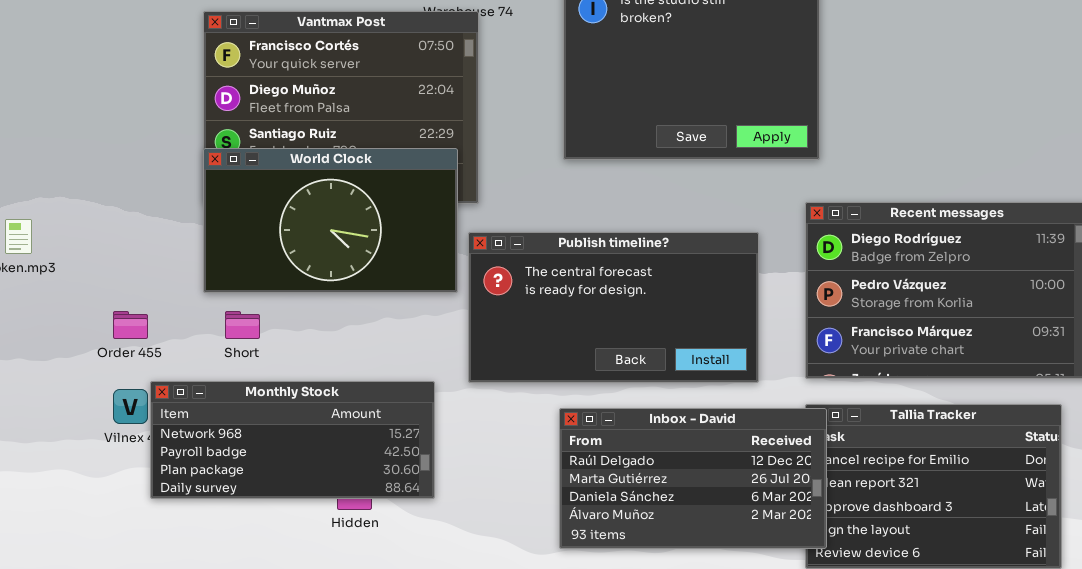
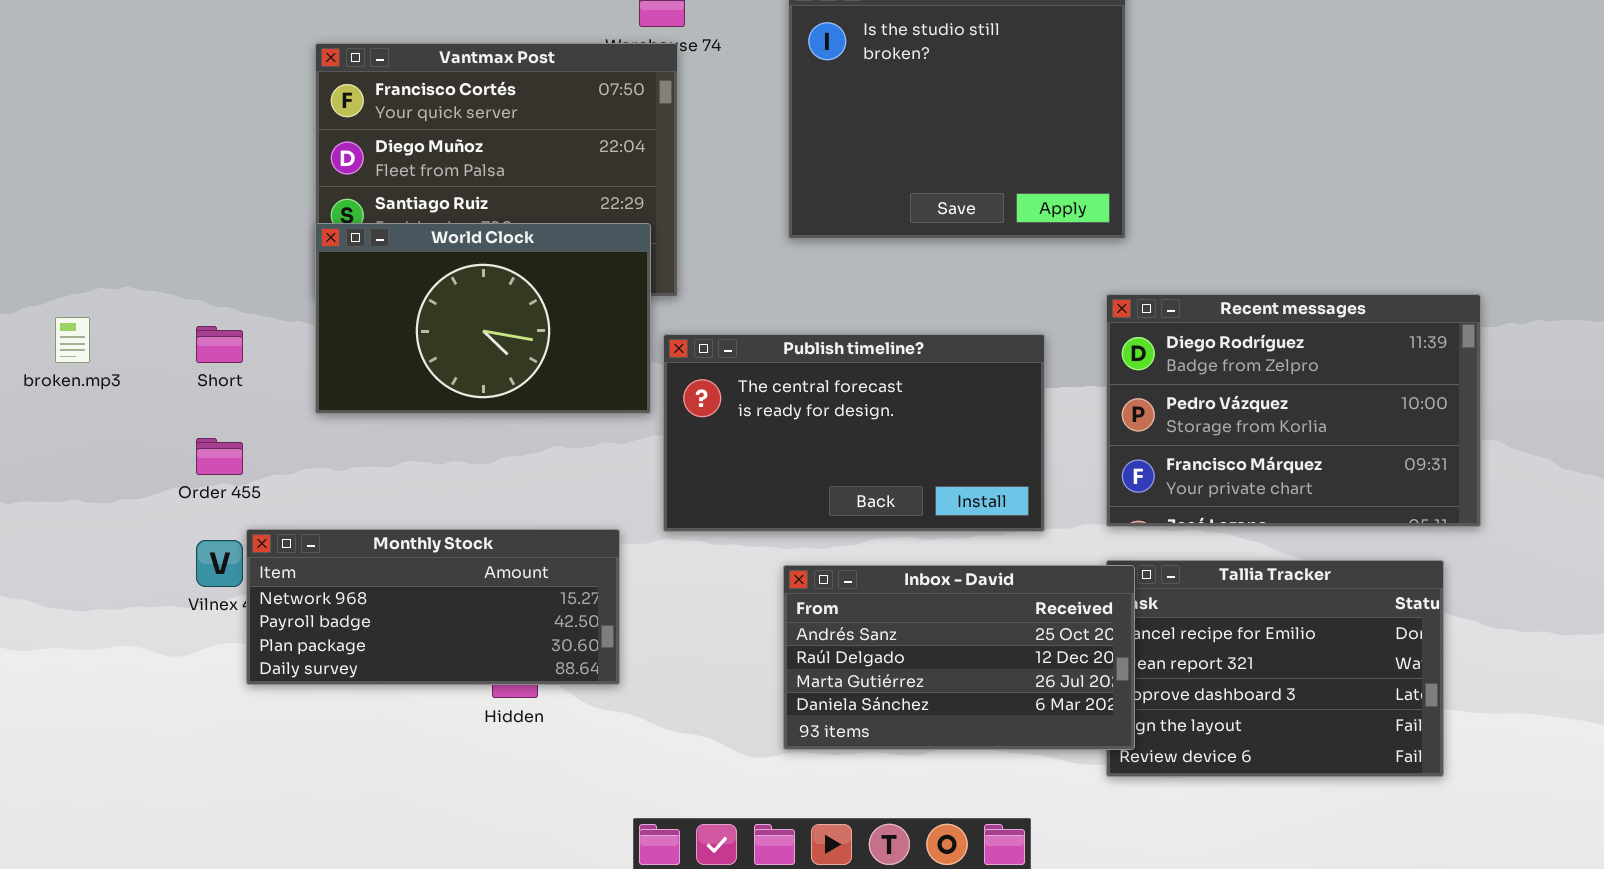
Short: [225,311,260,339] -> [196,326,243,363], moved
Inbox - David: [559,408,827,549] -> [783,565,1135,750], scrolled up 1 row

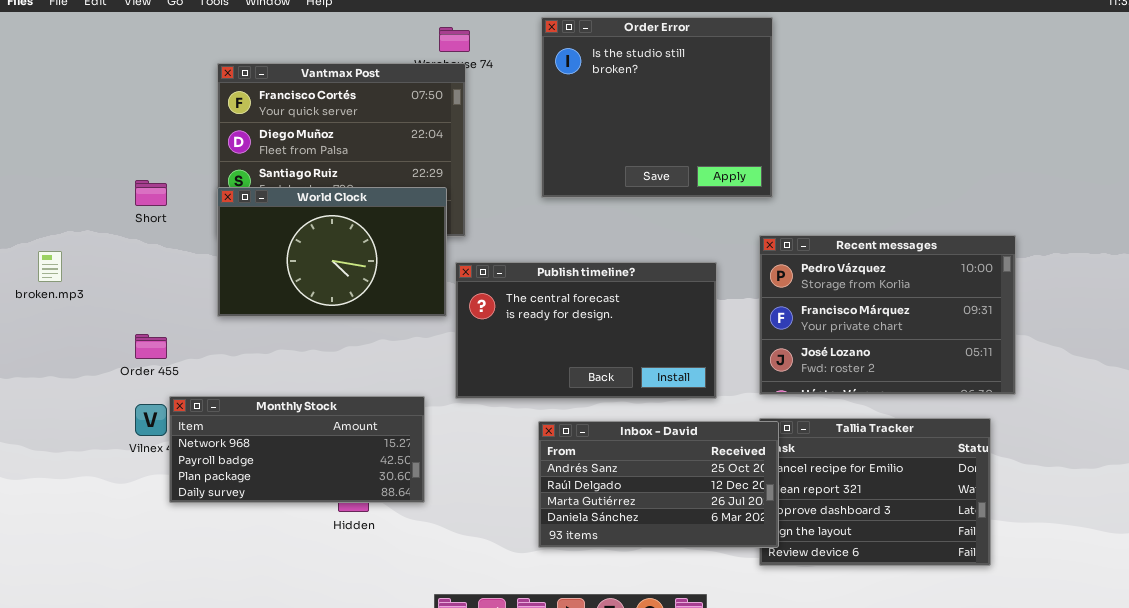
Recent messages: [1106,294,1481,527] -> [759,235,1016,395], scrolled down 1 row
Short: [196,326,243,363] -> [135,180,167,206], moved

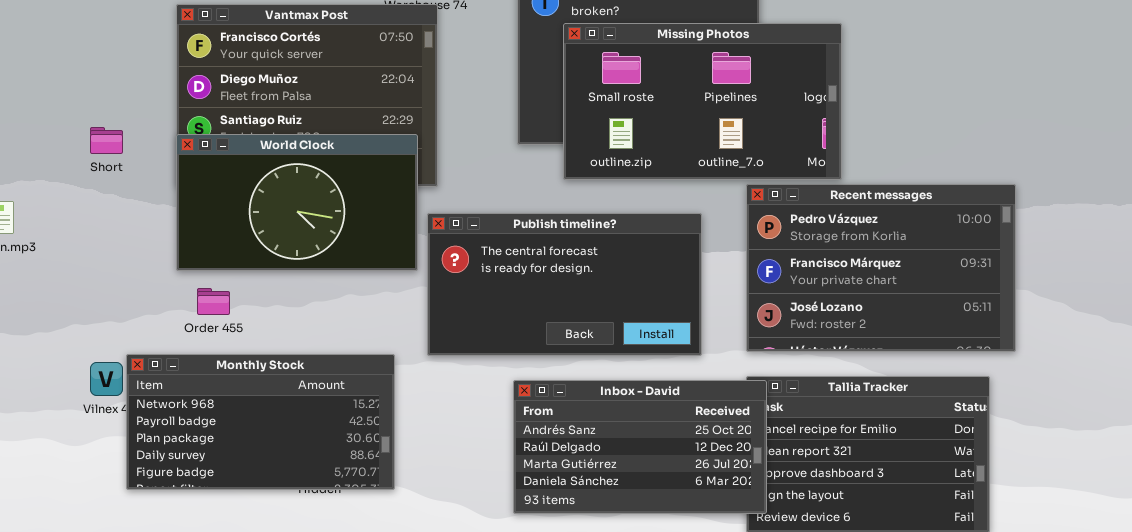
Missing Photos: none -> [563,23,842,180], opened
Order 455: [135,334,167,359] -> [197,288,230,315], moved
Monthly Stock: [169,396,425,503] -> [126,354,395,490], resized

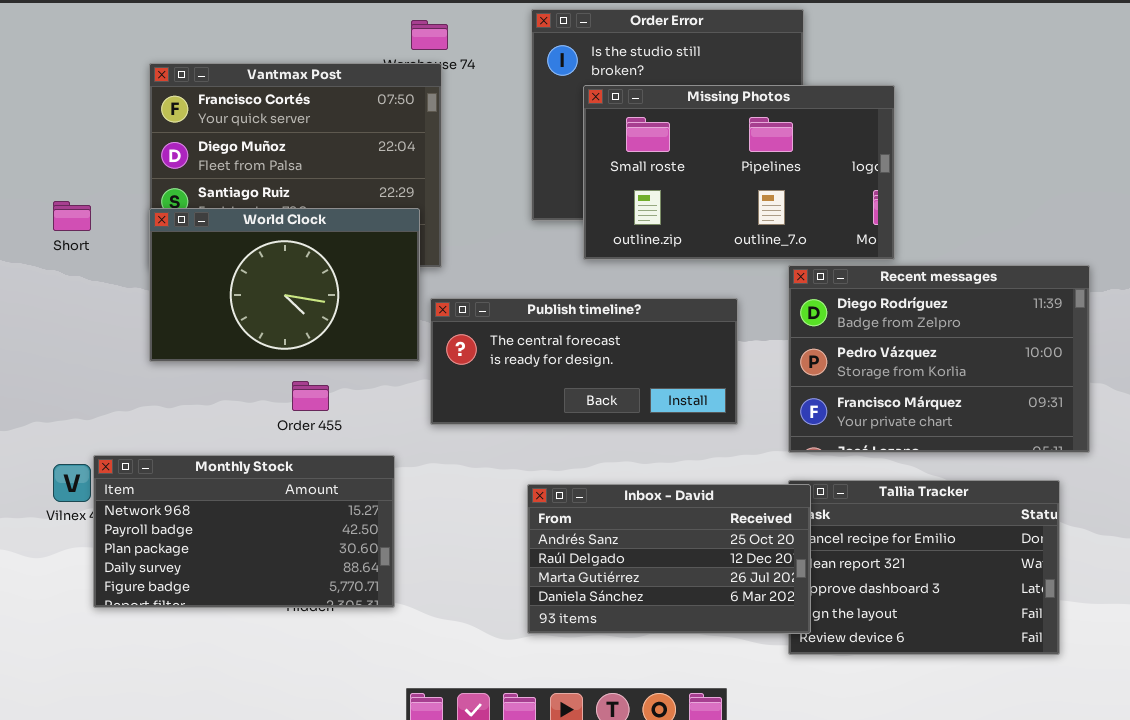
Recent messages: [746,184,1016,352] -> [788,265,1090,453], scrolled up 1 row
Publish timeline?: [427,213,702,356] -> [430,298,738,425], resized
Order 455: [197,288,230,315] -> [292,381,329,411], moved

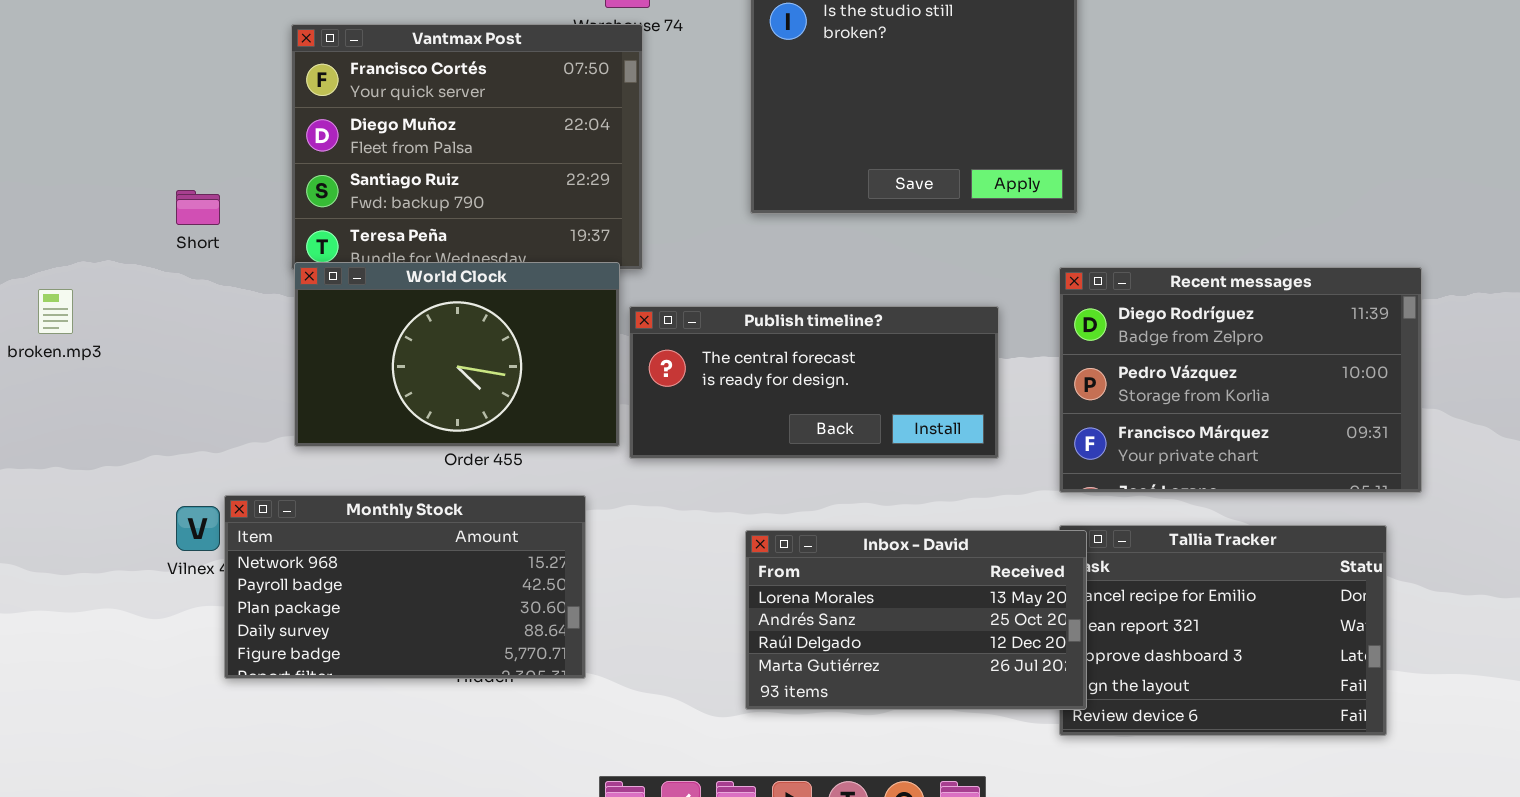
Missing Photos: [583,85,895,260] -> none, closed
World Clock: [149,208,420,362] -> [294,262,620,447], moved
Inbox - David: [527,484,811,634] -> [745,530,1087,710], scrolled up 1 row

